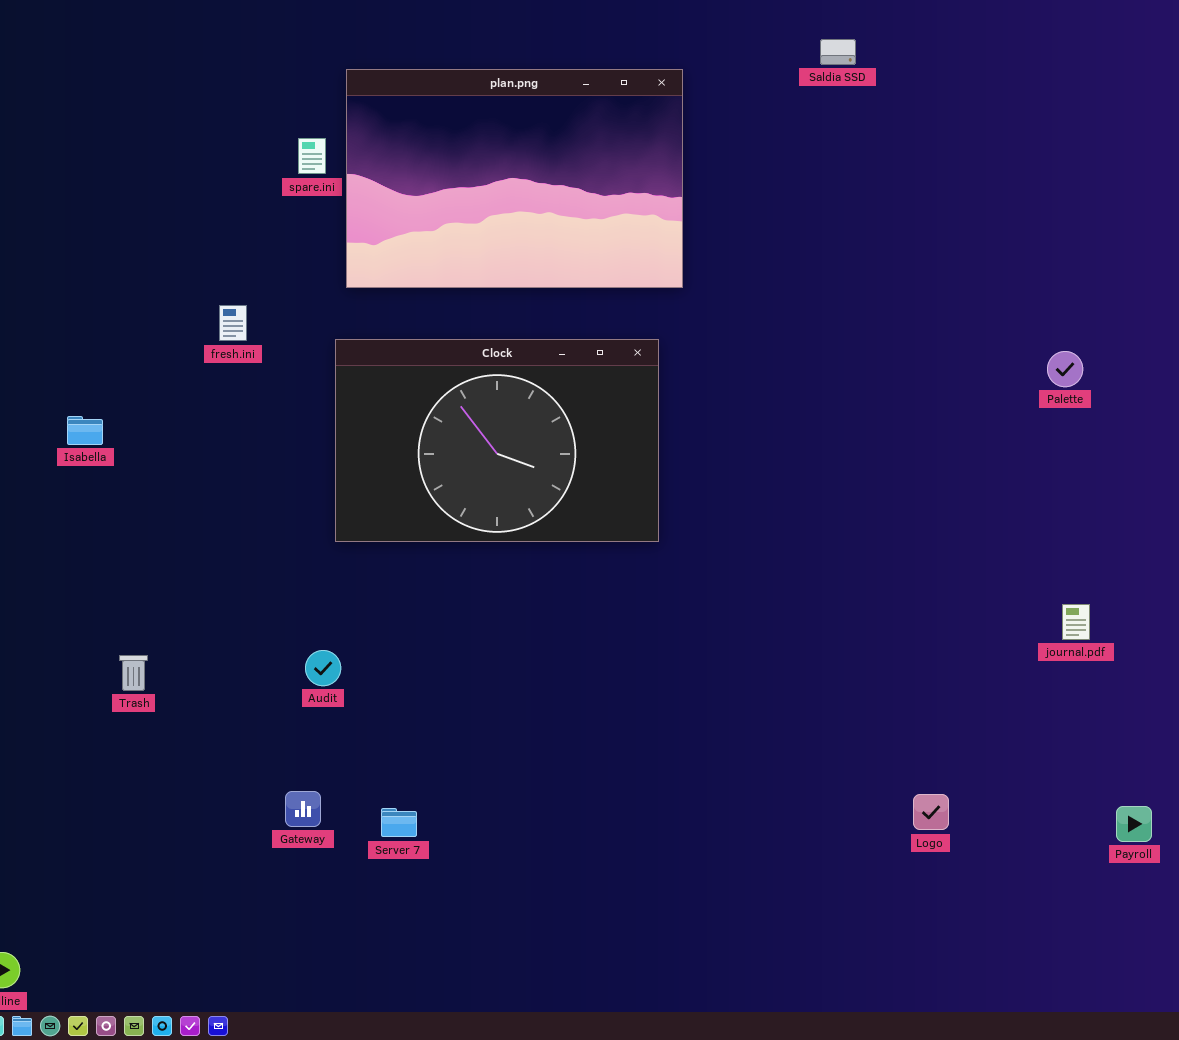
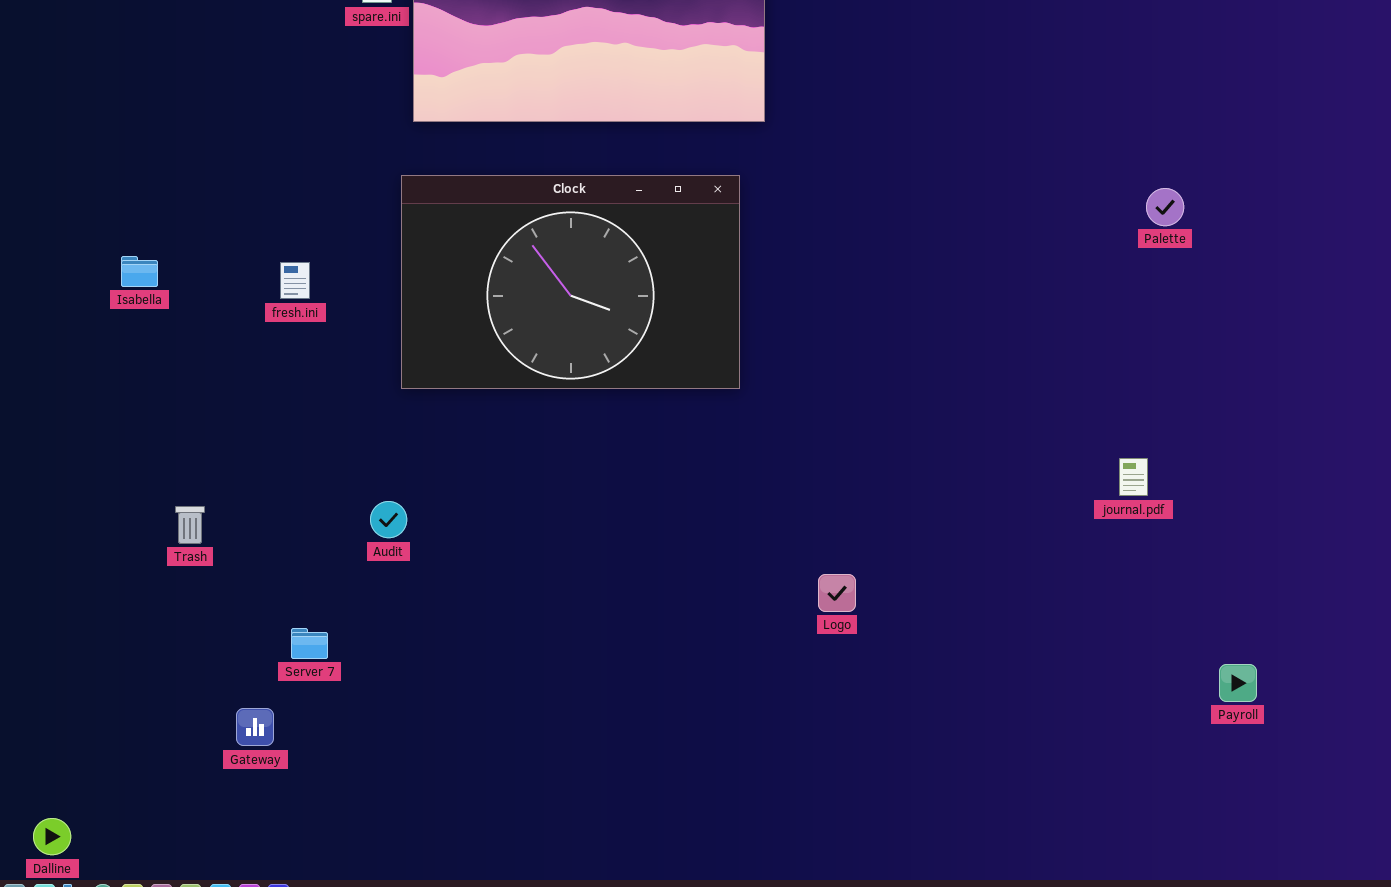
fresh.ini: [219,305,247,341] -> [280,262,310,299], moved
journal.pdf: [1062,604,1090,640] -> [1119,458,1148,496], moved
Gateway: [285,791,321,827] -> [236,708,274,746], moved
Logo: [913,794,949,830] -> [818,574,856,612], moved
Server 7: [381,808,417,837] -> [291,628,328,659], moved

